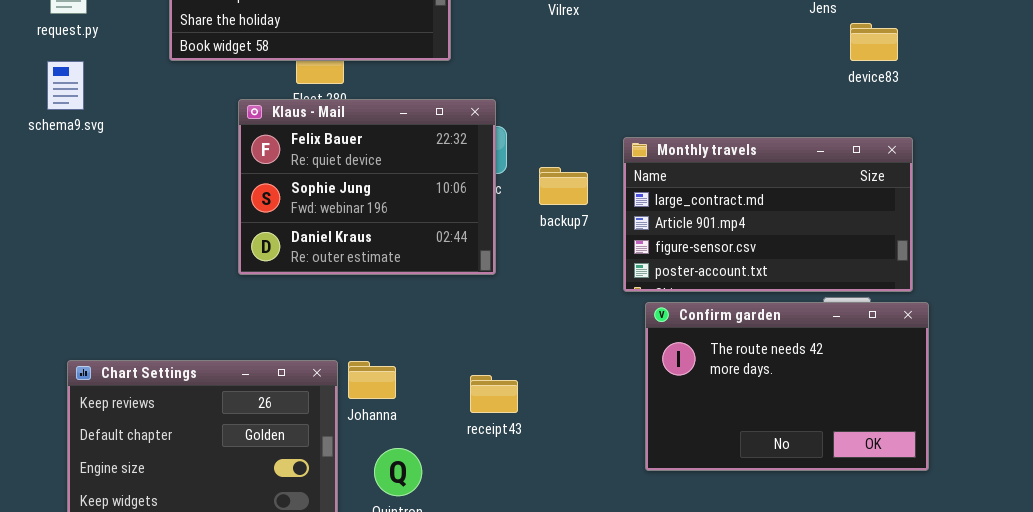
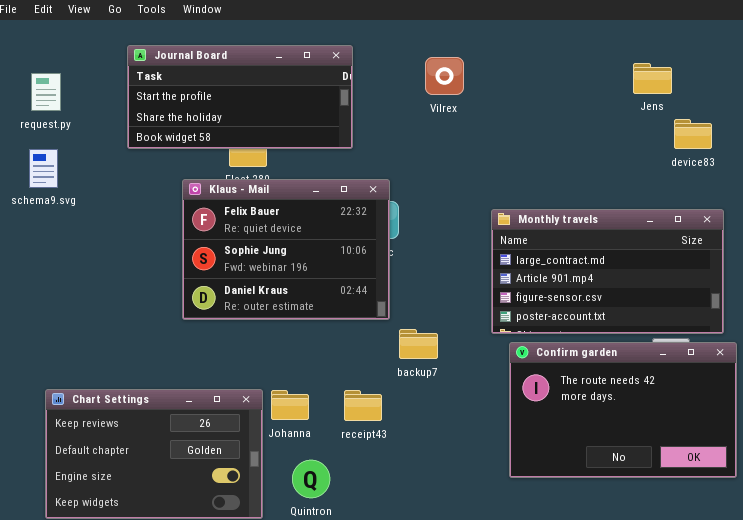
backup7: [539,167,588,205] -> [399,329,438,359], moved
receipt43: [470,375,518,413] -> [344,390,382,421], moved

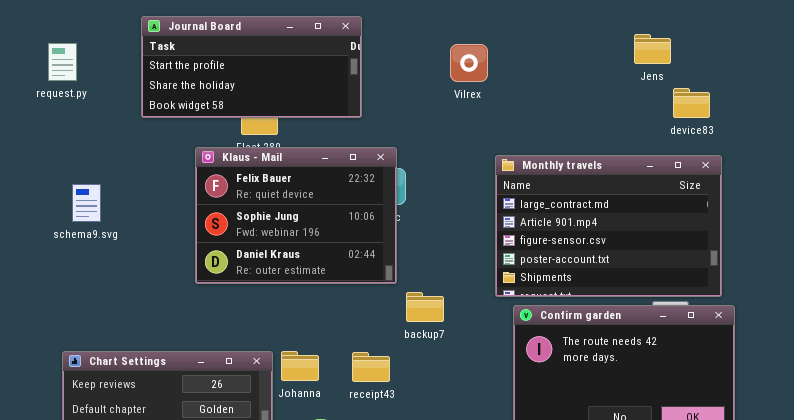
Vilrex: [425,57,464,95] -> [450,44,488,82], moved
schema9.svg: [29,149,58,188] -> [72,184,101,222], moved
Monthly travels: [491,209,724,334] -> [495,155,722,297], resized

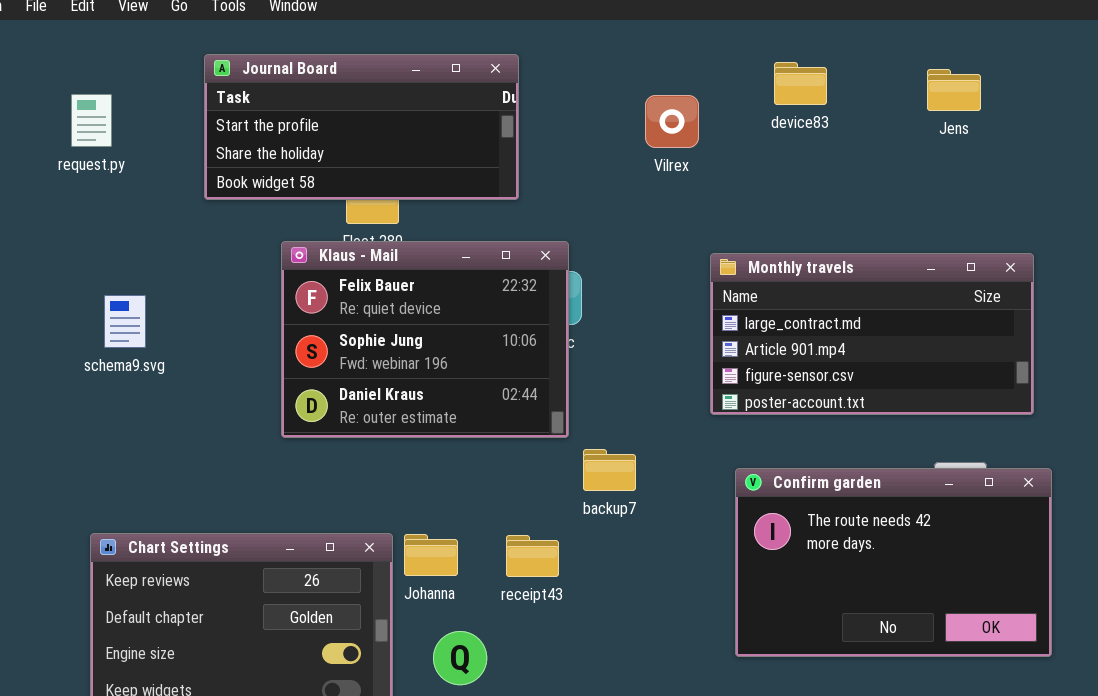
Jens: [634,34,671,64] -> [927,69,981,111], moved
device83: [673,88,710,118] -> [774,62,827,105], moved
Monthly travels: [495,155,722,297] -> [710,253,1034,415], resized

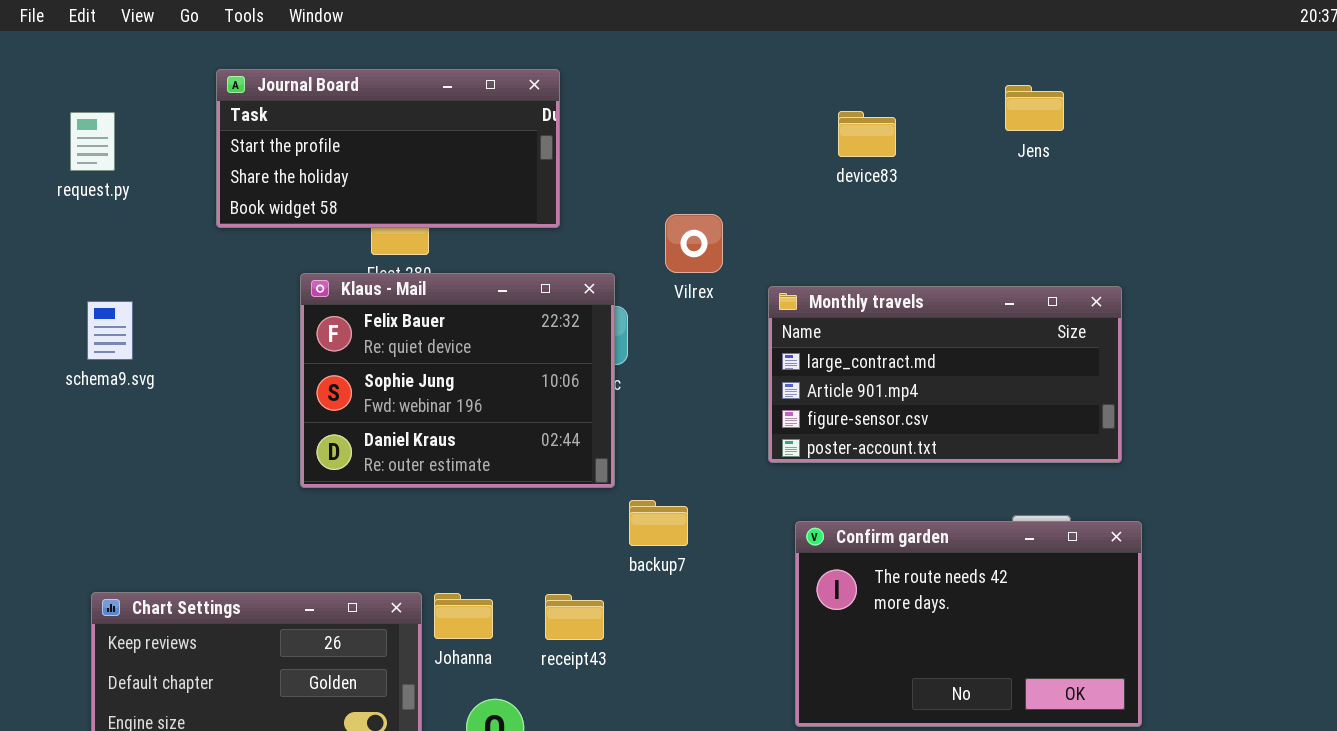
device83: [774,62,827,105] -> [838,111,896,157], moved
Vilrex: [645,95,699,148] -> [665,214,723,273], moved
schema9.svg: [104,295,146,348] -> [87,301,133,360], moved

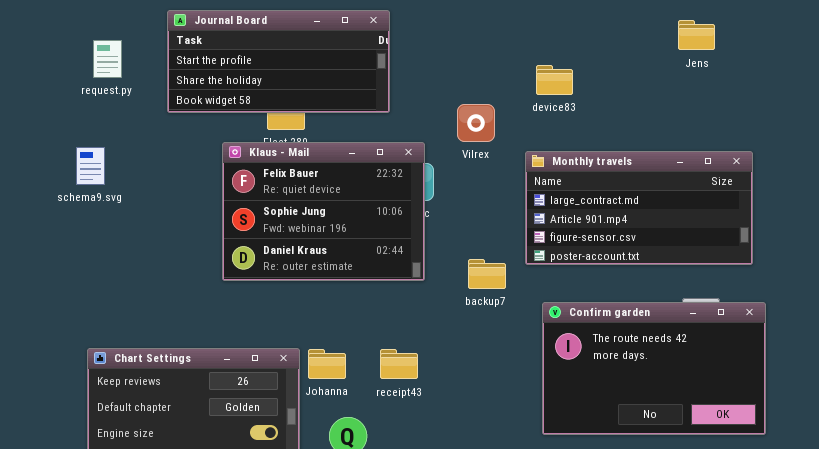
device83: [838,111,896,157] -> [536,65,573,95], moved
request.py: [70,112,115,171] -> [93,40,122,78], moved
schema9.svg: [87,301,133,360] -> [76,147,105,185], moved
backup7: [629,500,688,546] -> [468,259,506,289], moved

